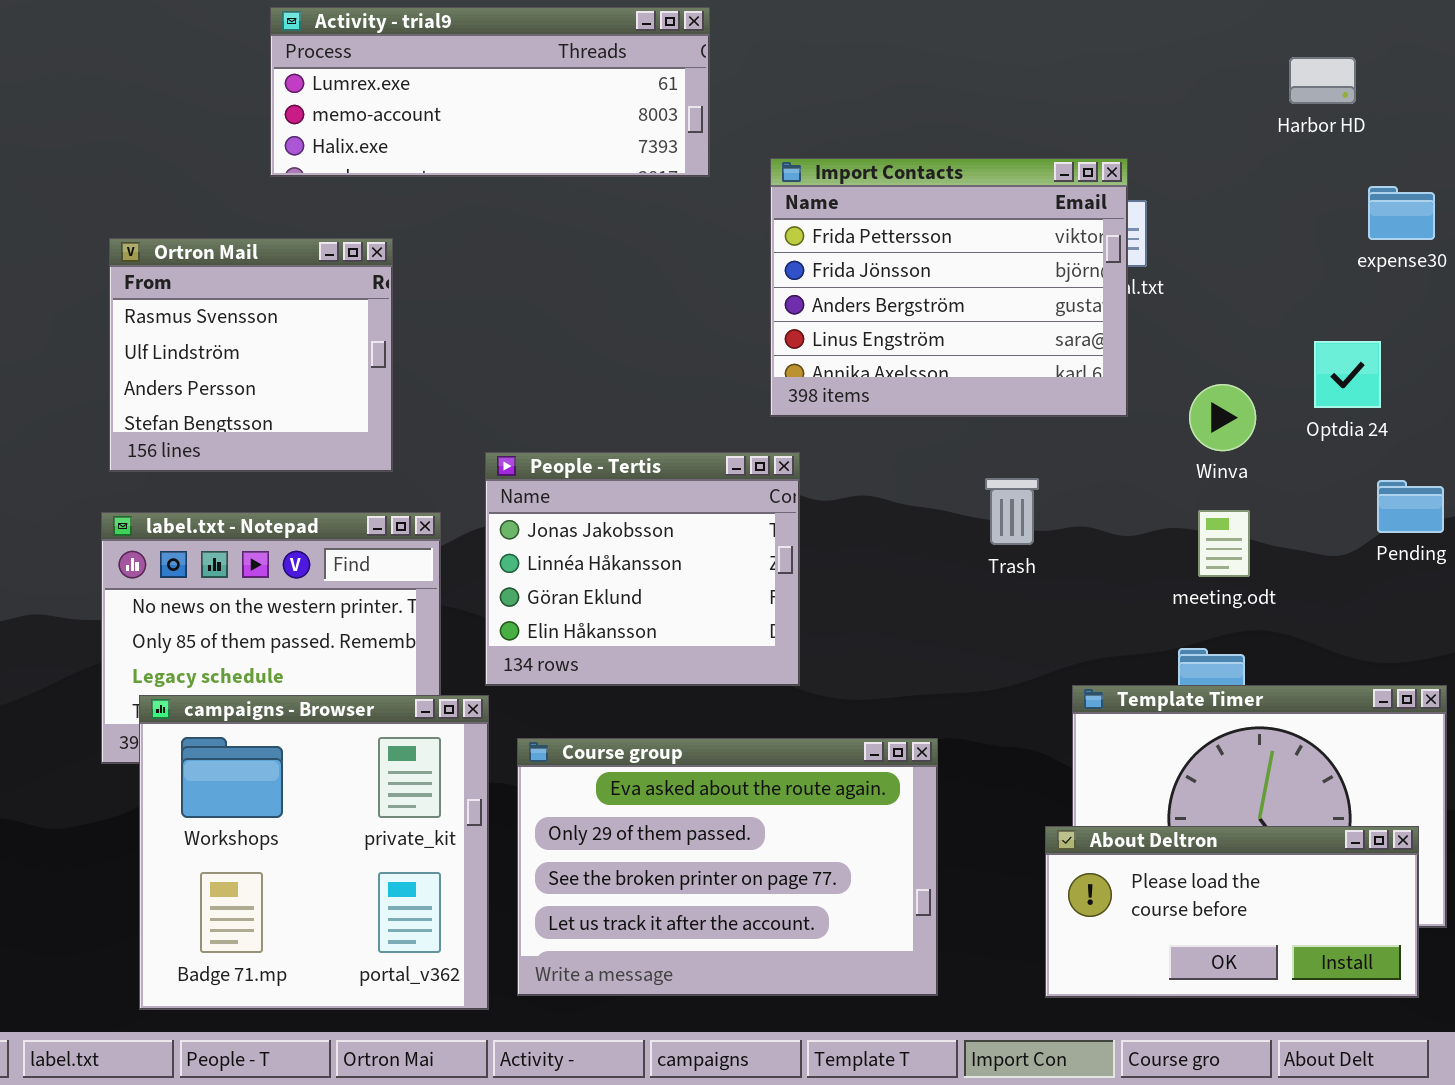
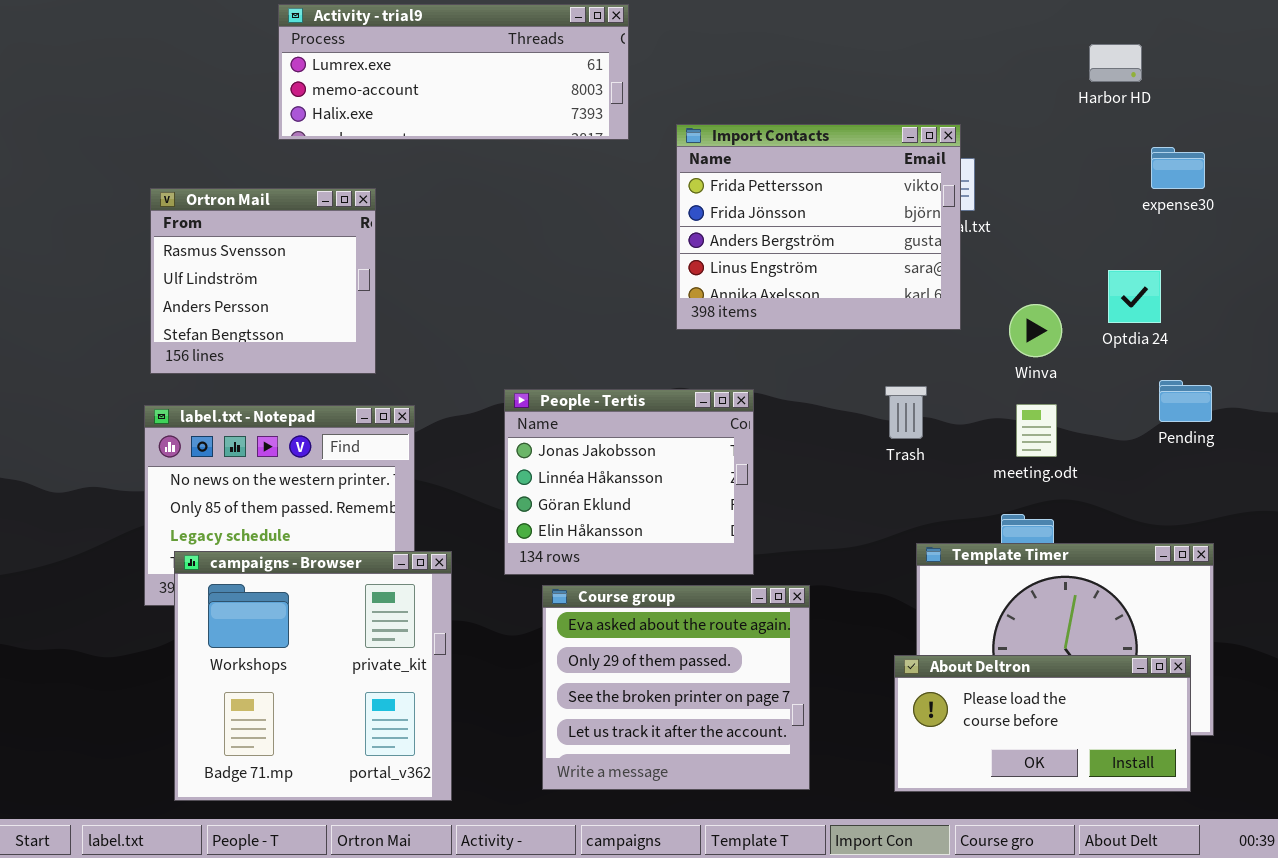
People - Tertis: [485,452,800,686] -> [504,389,754,575], moved
Trash: [985,478,1039,545] -> [885,386,927,439], moved
Course group: [517,738,938,996] -> [542,585,810,790], resized

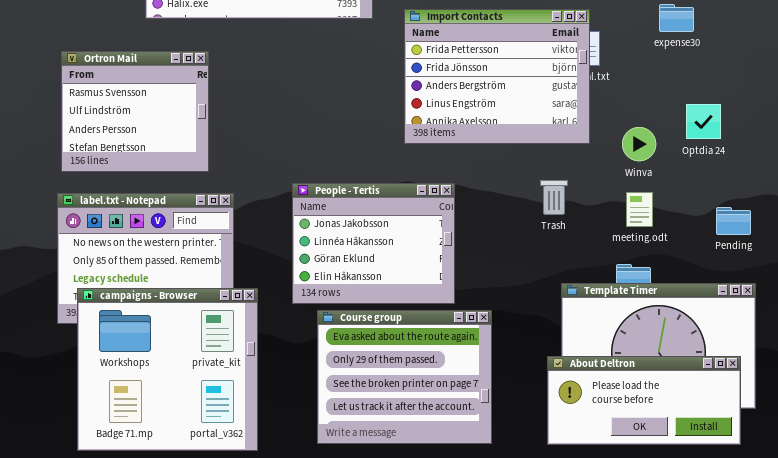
expense30: [1151,147,1205,189] -> [659,4,694,32], moved
Pending: [1159,380,1212,422] -> [716,207,751,235], moved

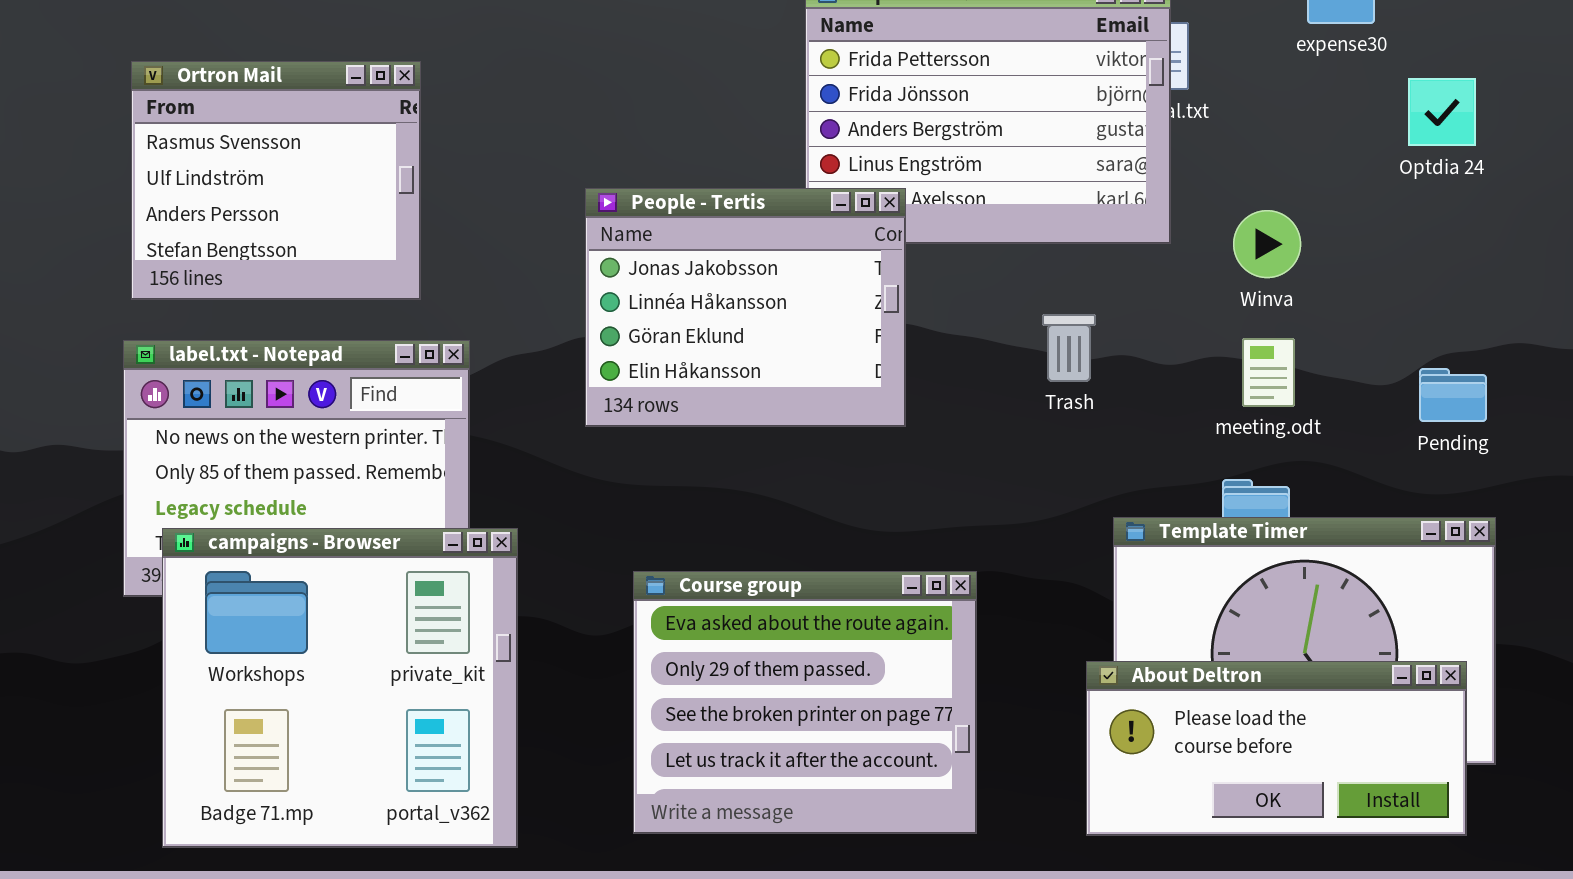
Optdia 24: [686,104,721,139] -> [1408,78,1476,146], moved
Trash: [540,180,568,215] -> [1042,314,1096,382], moved
People - Tertis: [292,183,455,304] -> [585,188,906,427], moved

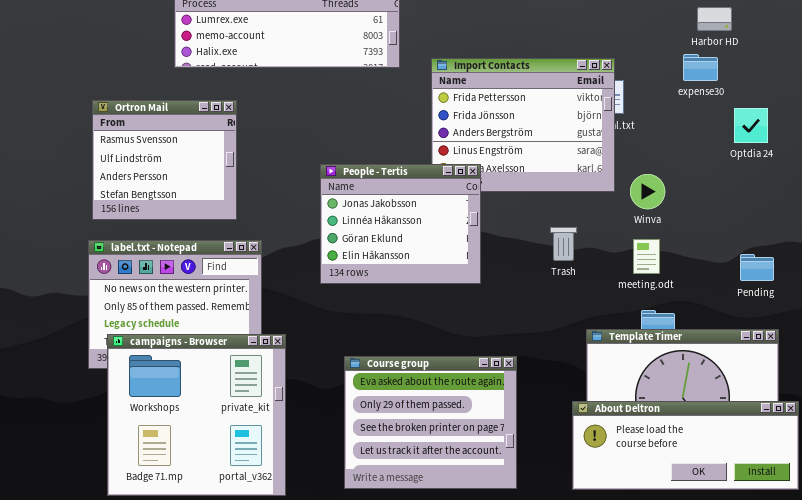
Winva: [1233,210,1301,278] -> [630,174,665,209], moved
meeting.odt: [1242,338,1295,407] -> [633,239,660,274], moved
About Deltron: [1086,661,1467,836] -> [572,401,799,490], resized

